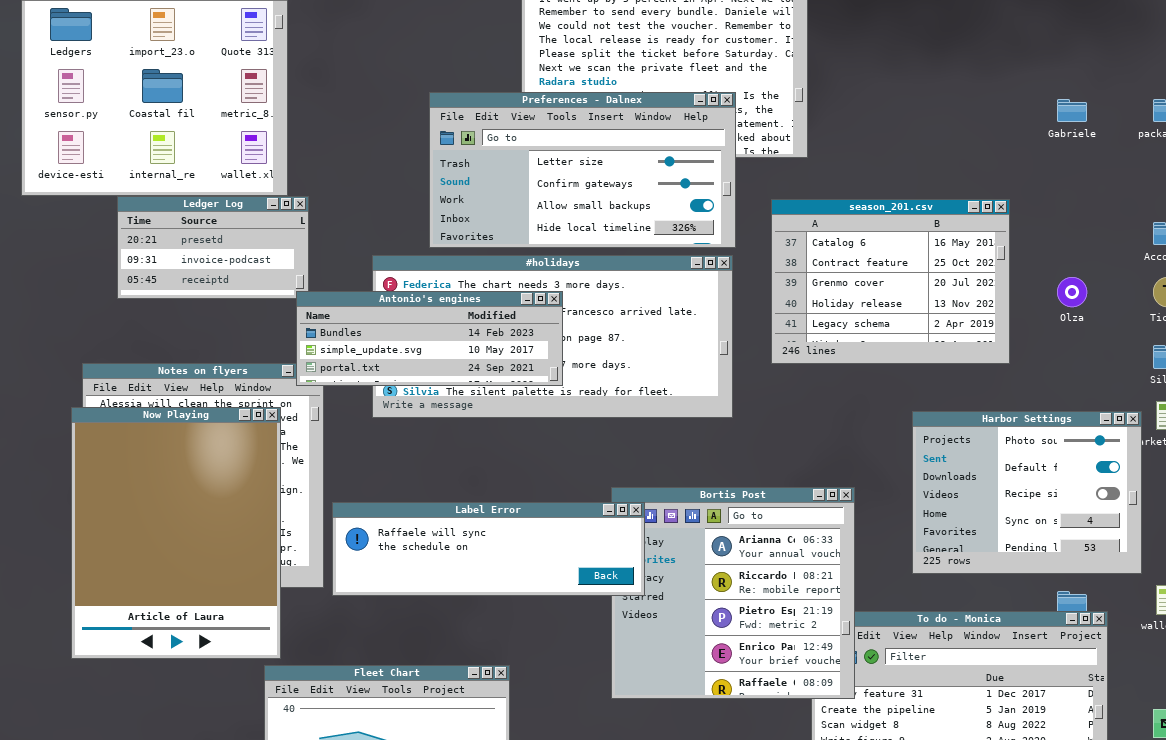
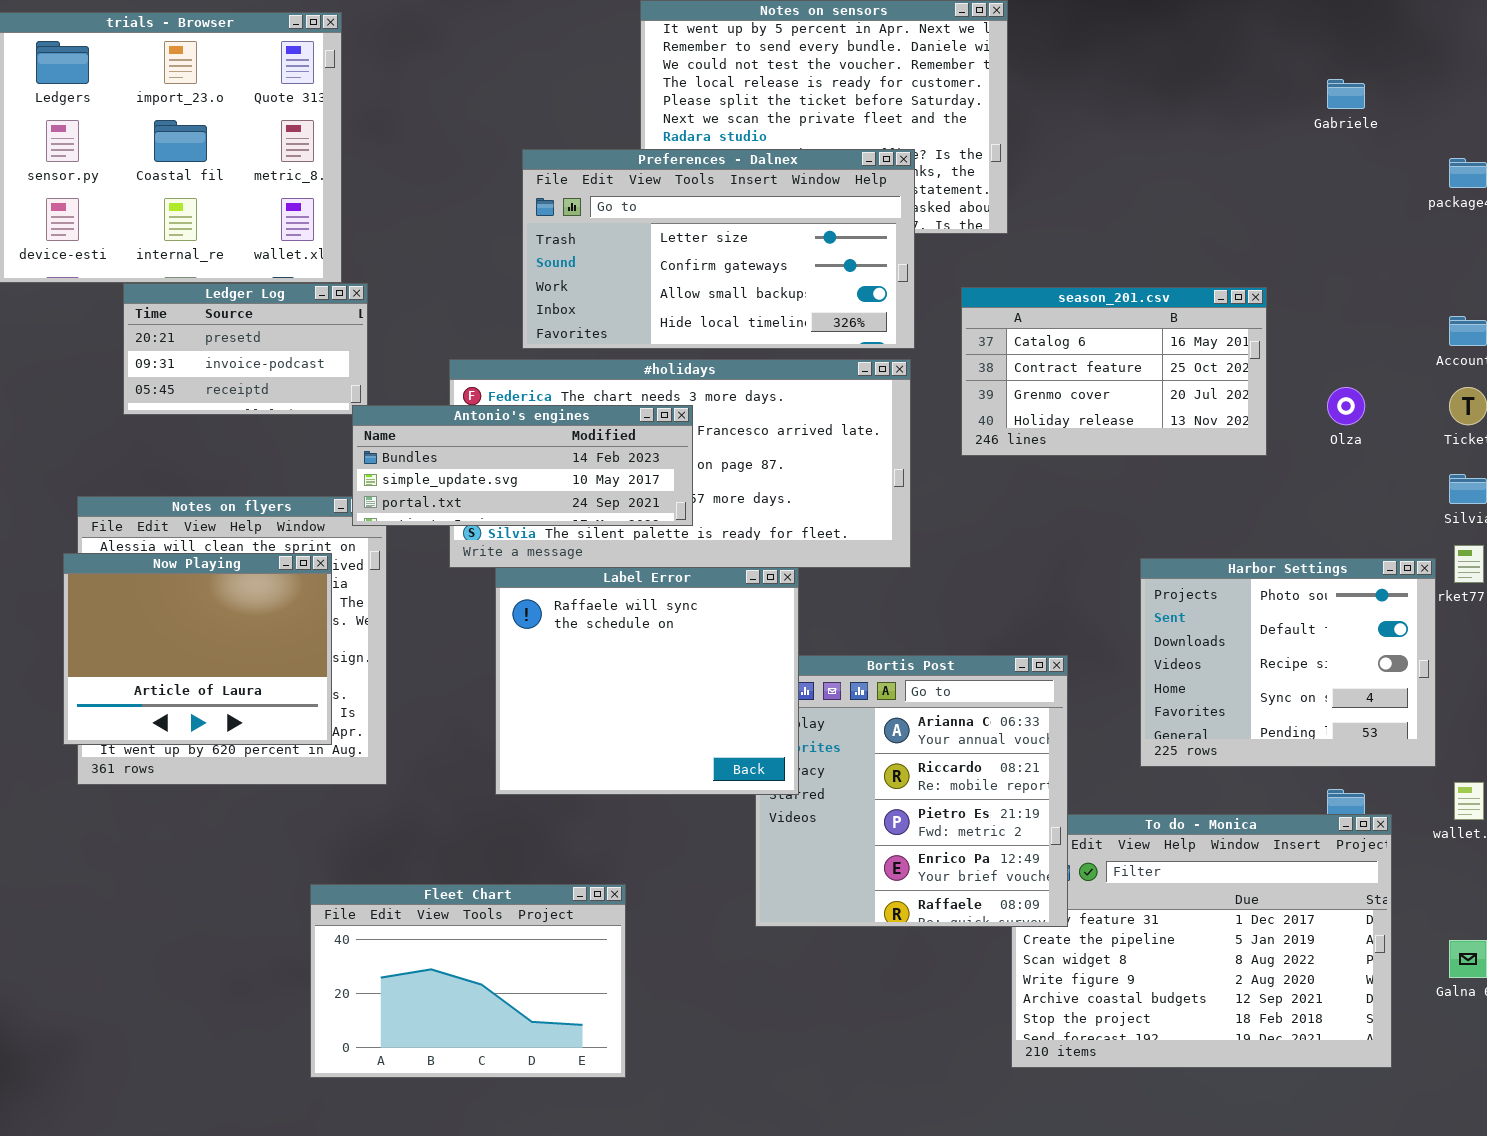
Gabriele: [1057,99,1087,122] -> [1327,79,1365,109], moved
season_201.csv: [771,199,1010,364] -> [961,287,1267,456], resized
Now Playing: [71,407,281,659] -> [63,553,332,745], resized
Label Error: [332,502,645,596] -> [495,567,799,795], resized

